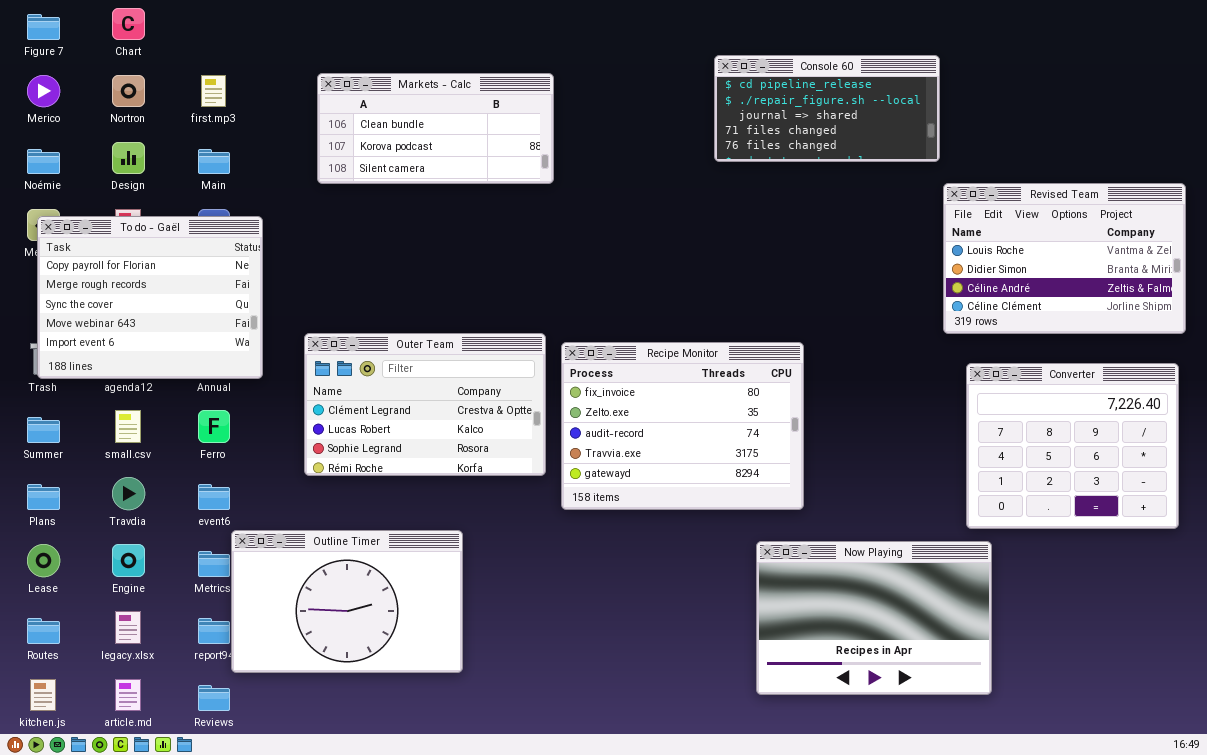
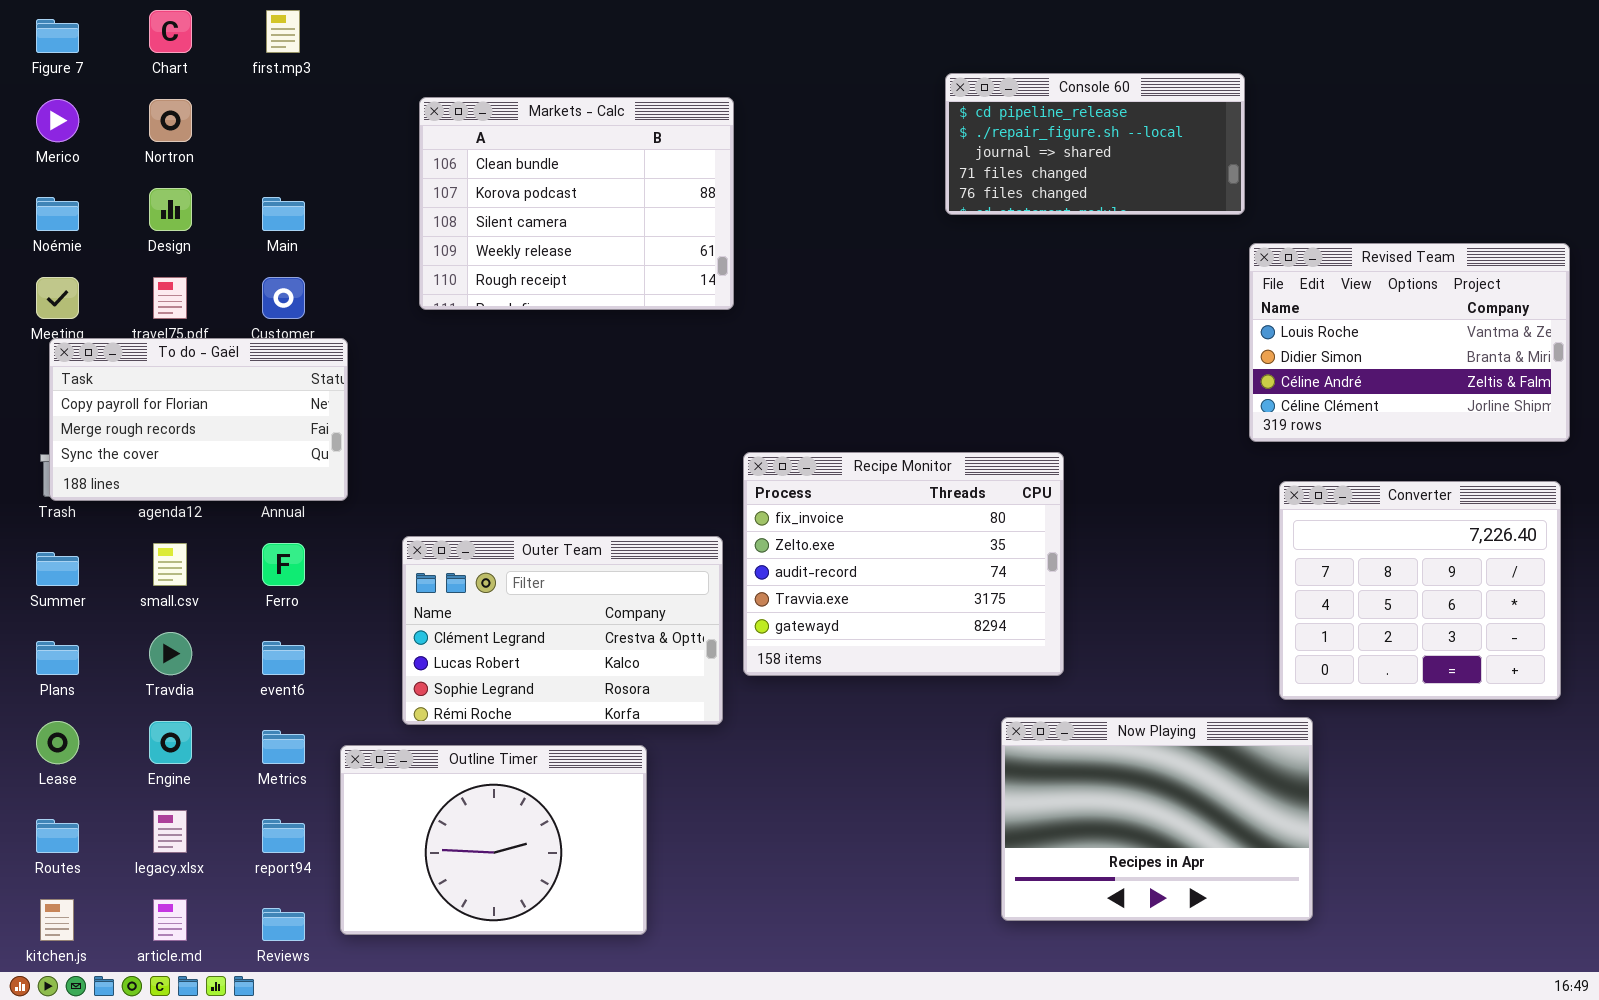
Markets - Calc: [317,73,554,184] -> [419,97,734,310], resized
first.mp3: [201,75,226,107] -> [266,10,300,53], moved
To do - Gaël: [37,216,263,379] -> [49,338,348,501], resized
Outer Team: [304,333,546,476] -> [402,536,723,725], moved
Outline Timer: [231,530,463,673] -> [340,745,647,935], moved

